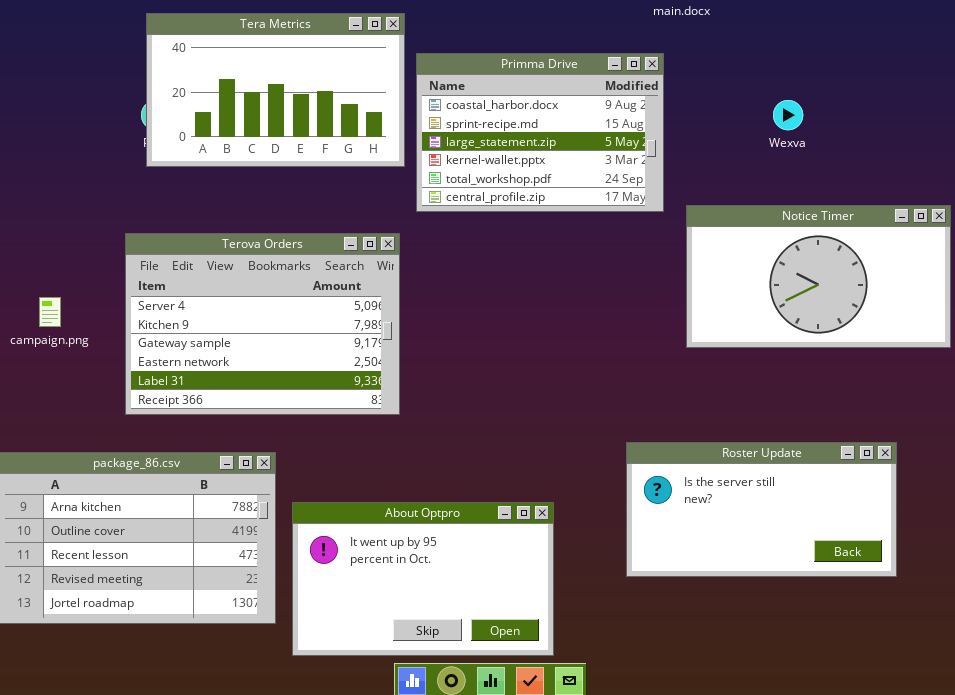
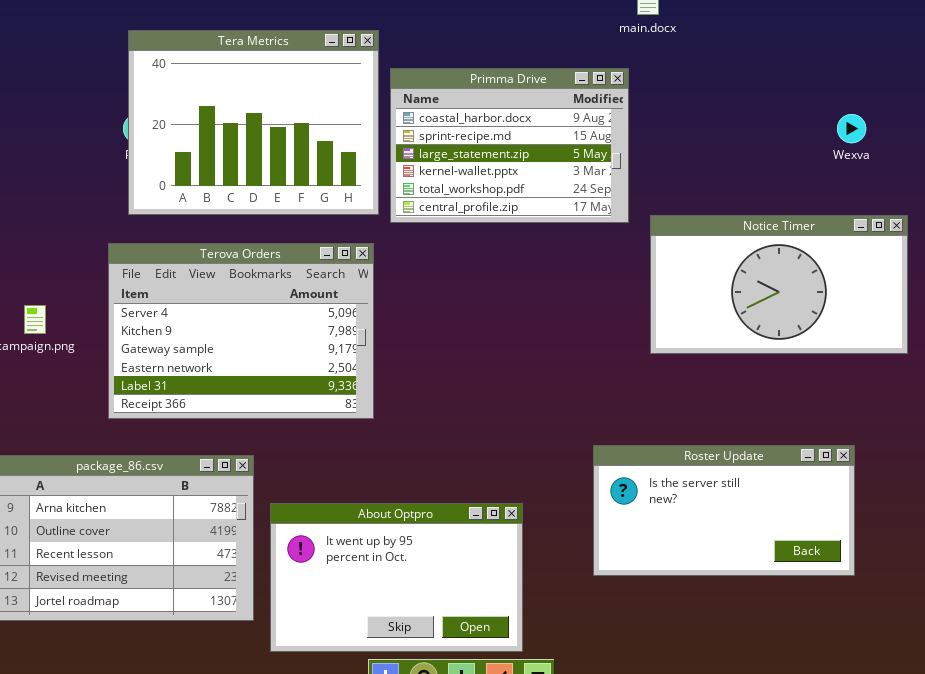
Tera Metrics: [146,13,405,167] -> [128,30,379,215], resized
Wexva: [773,100,803,130] -> [837,114,866,143], moved

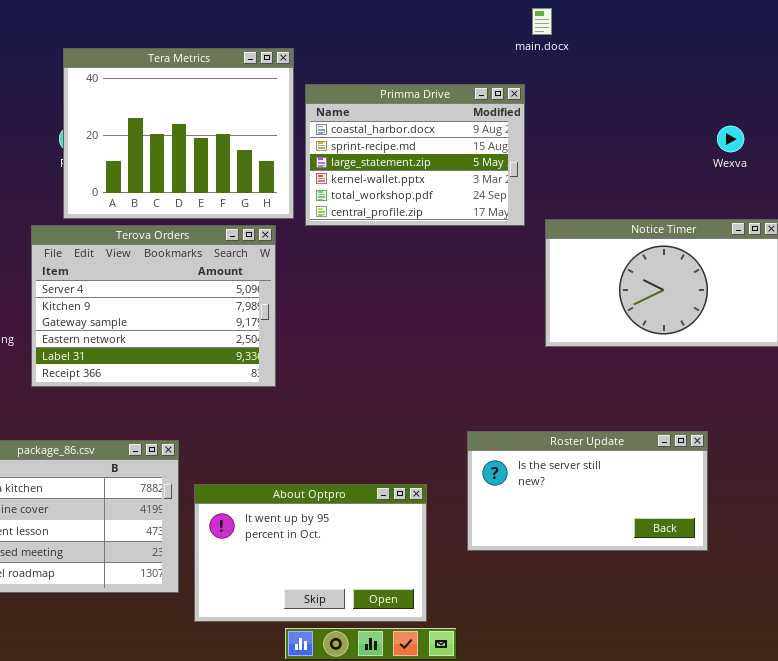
Terova Orders: [108,243,374,419] -> [31,225,276,387], moved
Roster Update: [593,445,855,576] -> [467,431,708,551], moved

